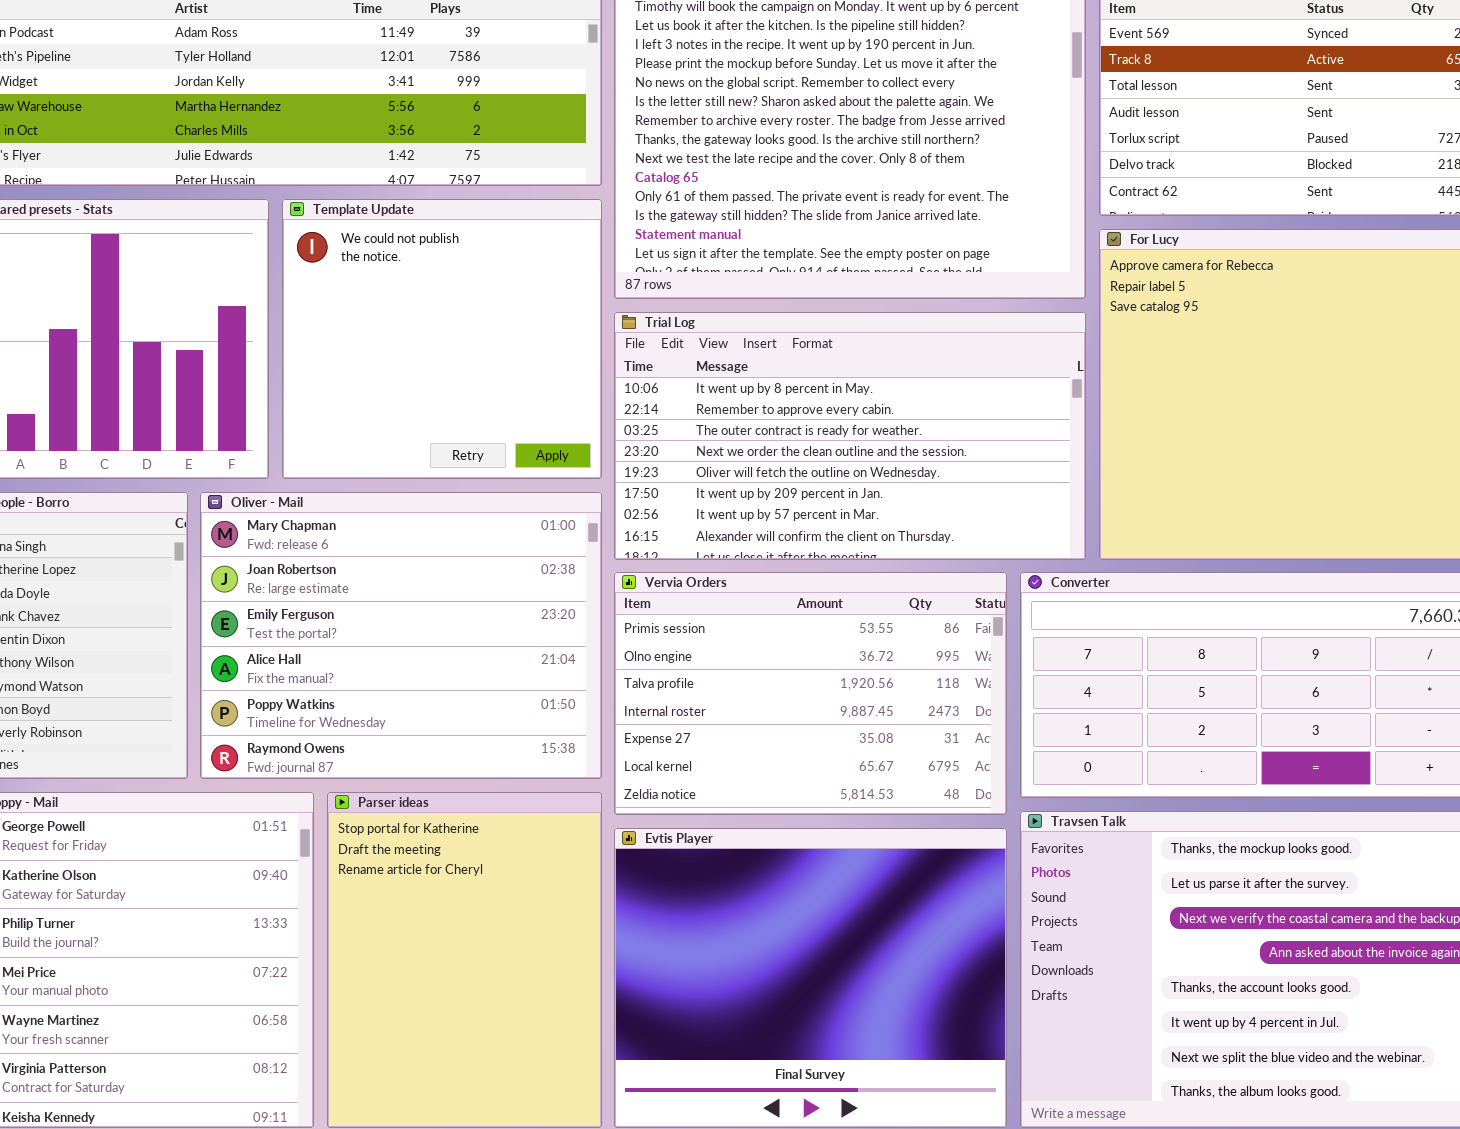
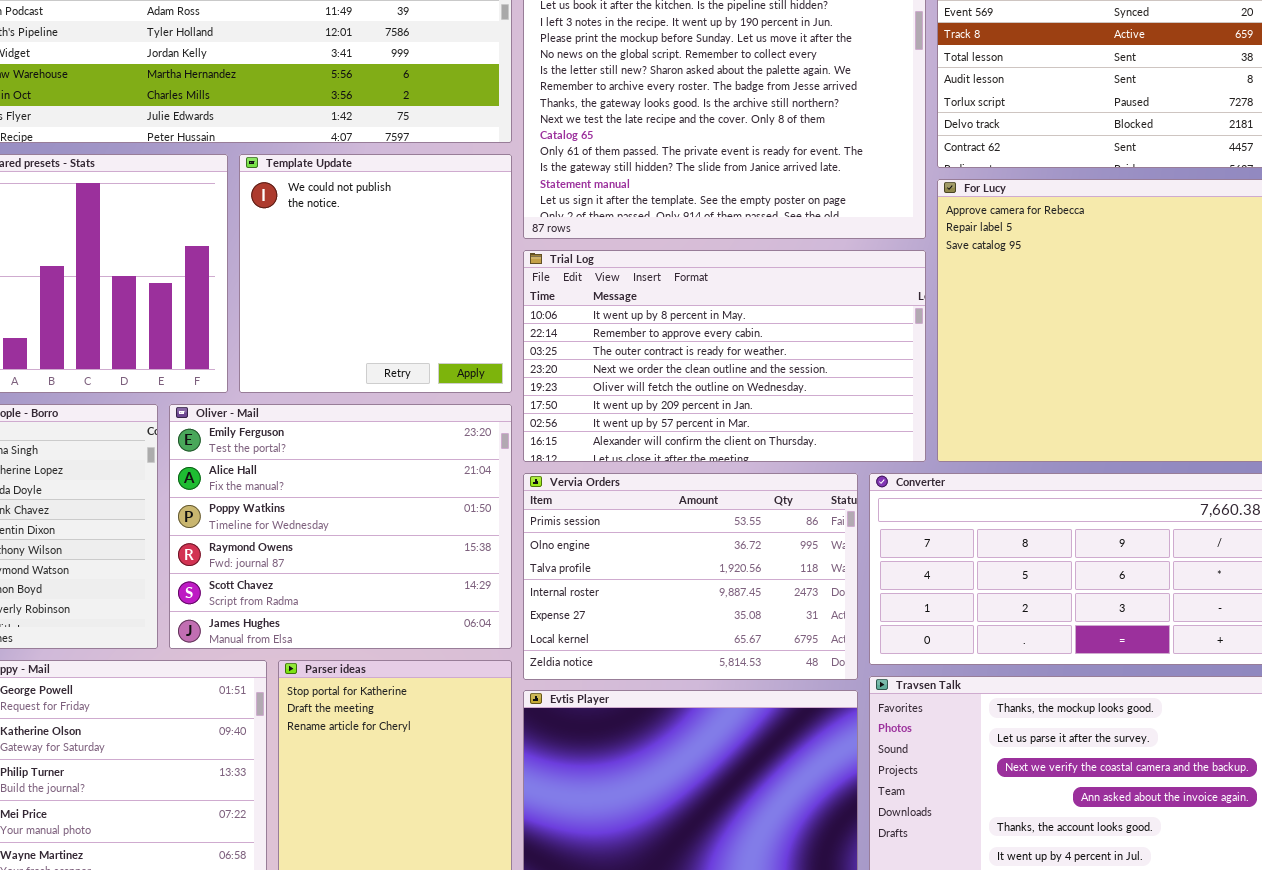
Oliver - Mail: [200,492,602,779] -> [169,404,512,649], scrolled down 2 rows

